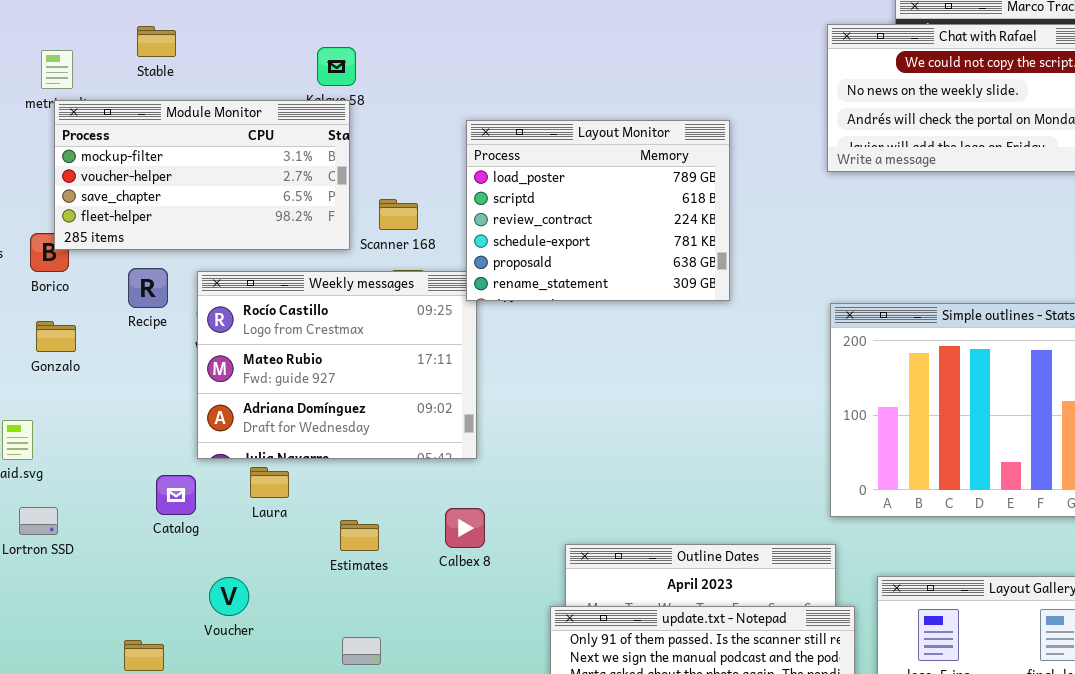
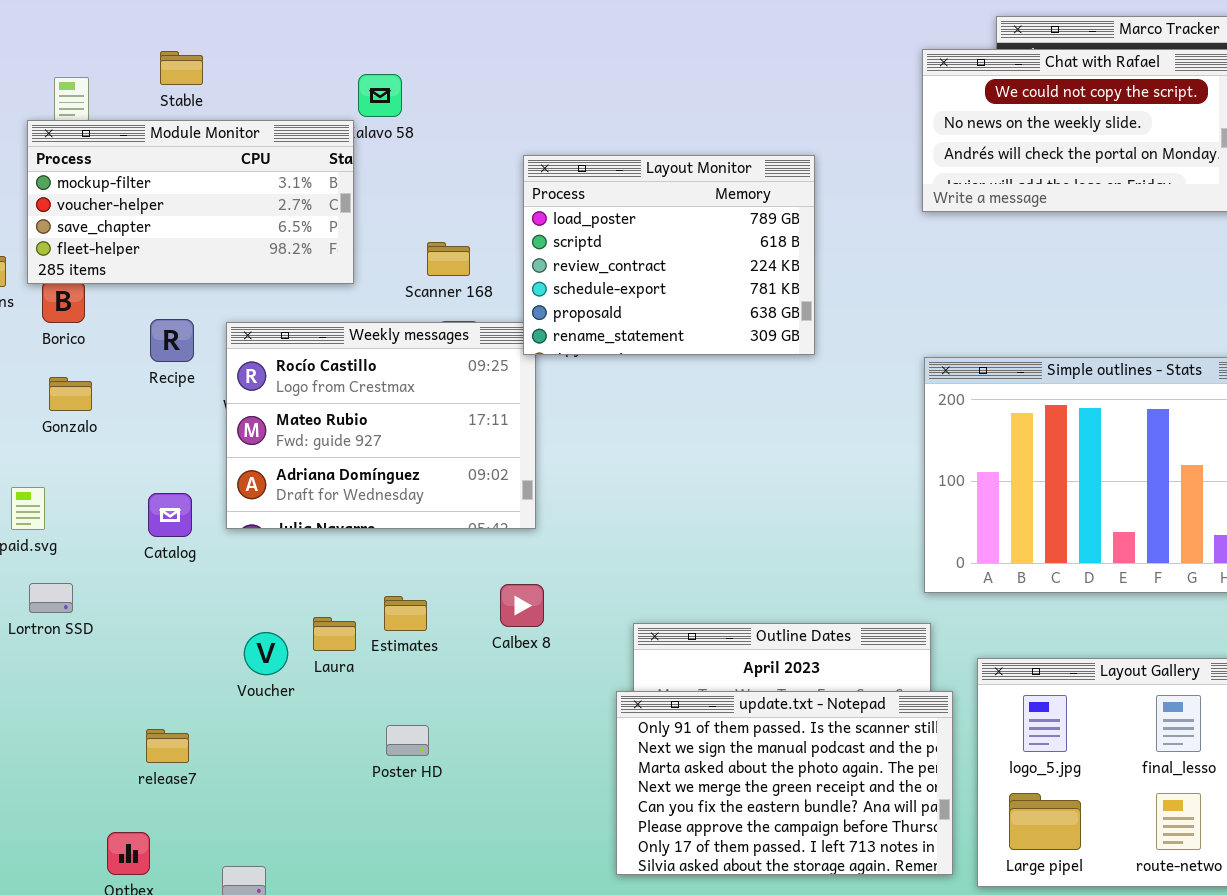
Module Monitor: [54,100,350,250] -> [27,120,354,284], moved
Laura: [250,467,289,498] -> [313,617,356,651], moved
Catalog: [156,475,196,515] -> [148,493,192,537], moved
Voucher: [209,577,249,616] -> [244,632,288,675], moved

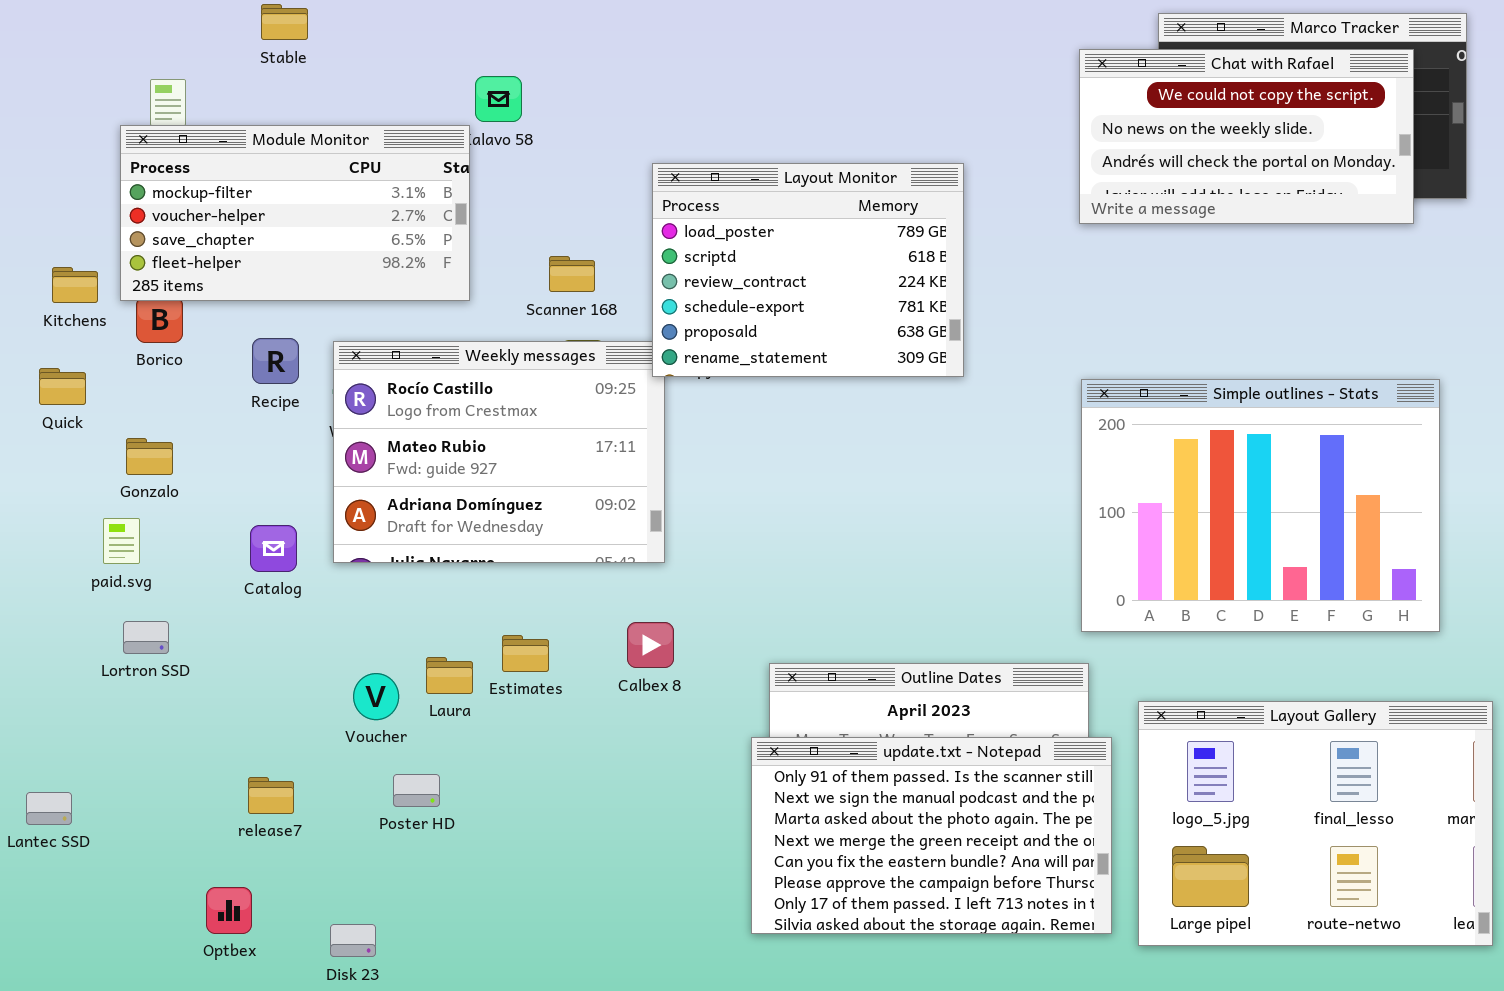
Stable: [160,51,203,85] -> [261,4,308,40], moved
Gonzalo: [49,377,92,411] -> [126,438,173,475], moved
Poster HD: [386,725,429,756] -> [393,774,440,807], moved

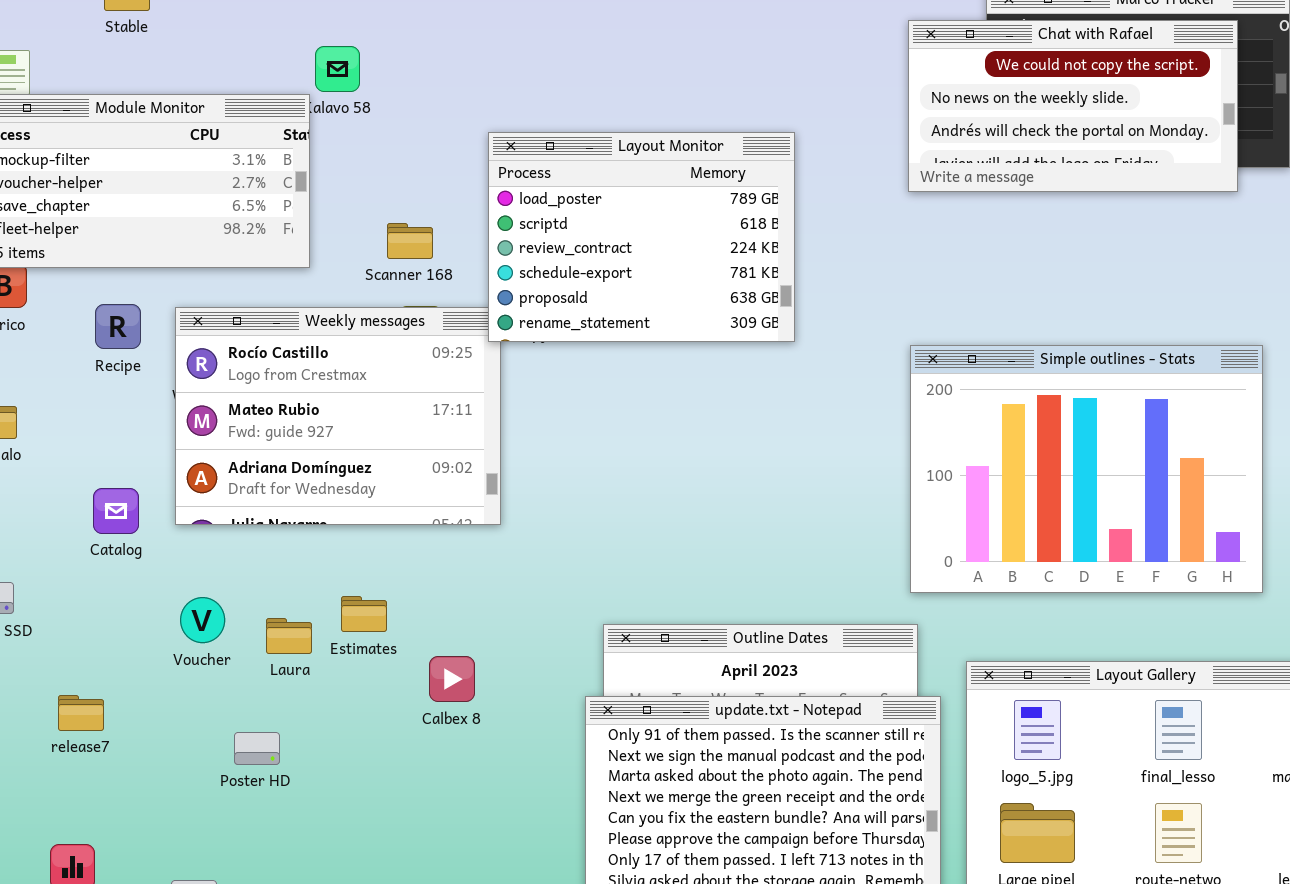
Calbex 8: [627,622,674,668] -> [429,656,475,702], moved
Voucher: [353,673,399,720] -> [180,597,225,643], moved
release7: [248,777,294,814] -> [58,695,104,731], moved

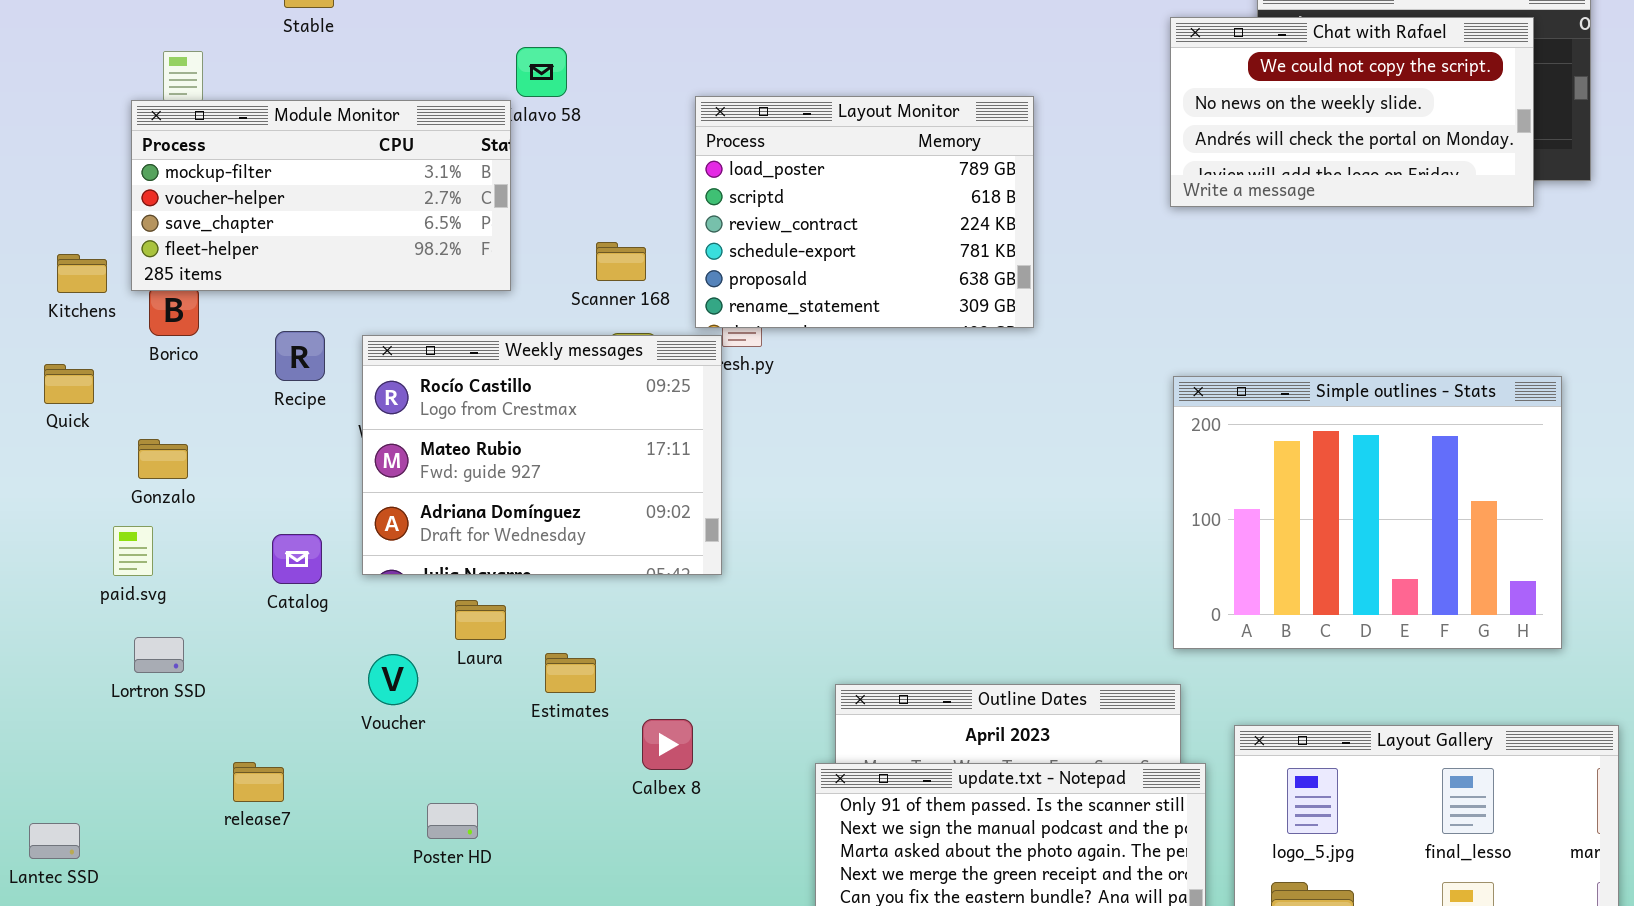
Layout Monitor: [488,132,795,342] -> [695,96,1034,328], moved
Laura: [266,618,312,654] -> [455,600,506,640], moved

